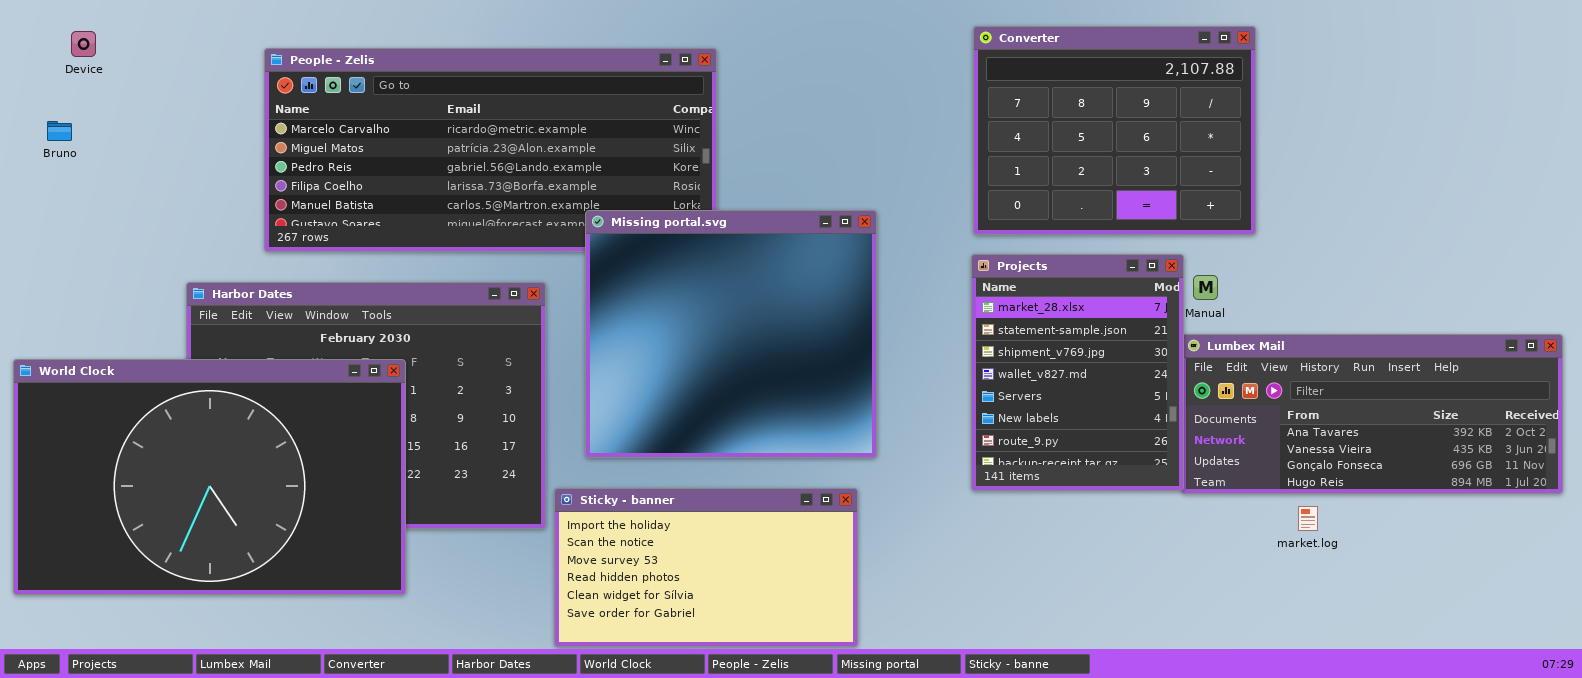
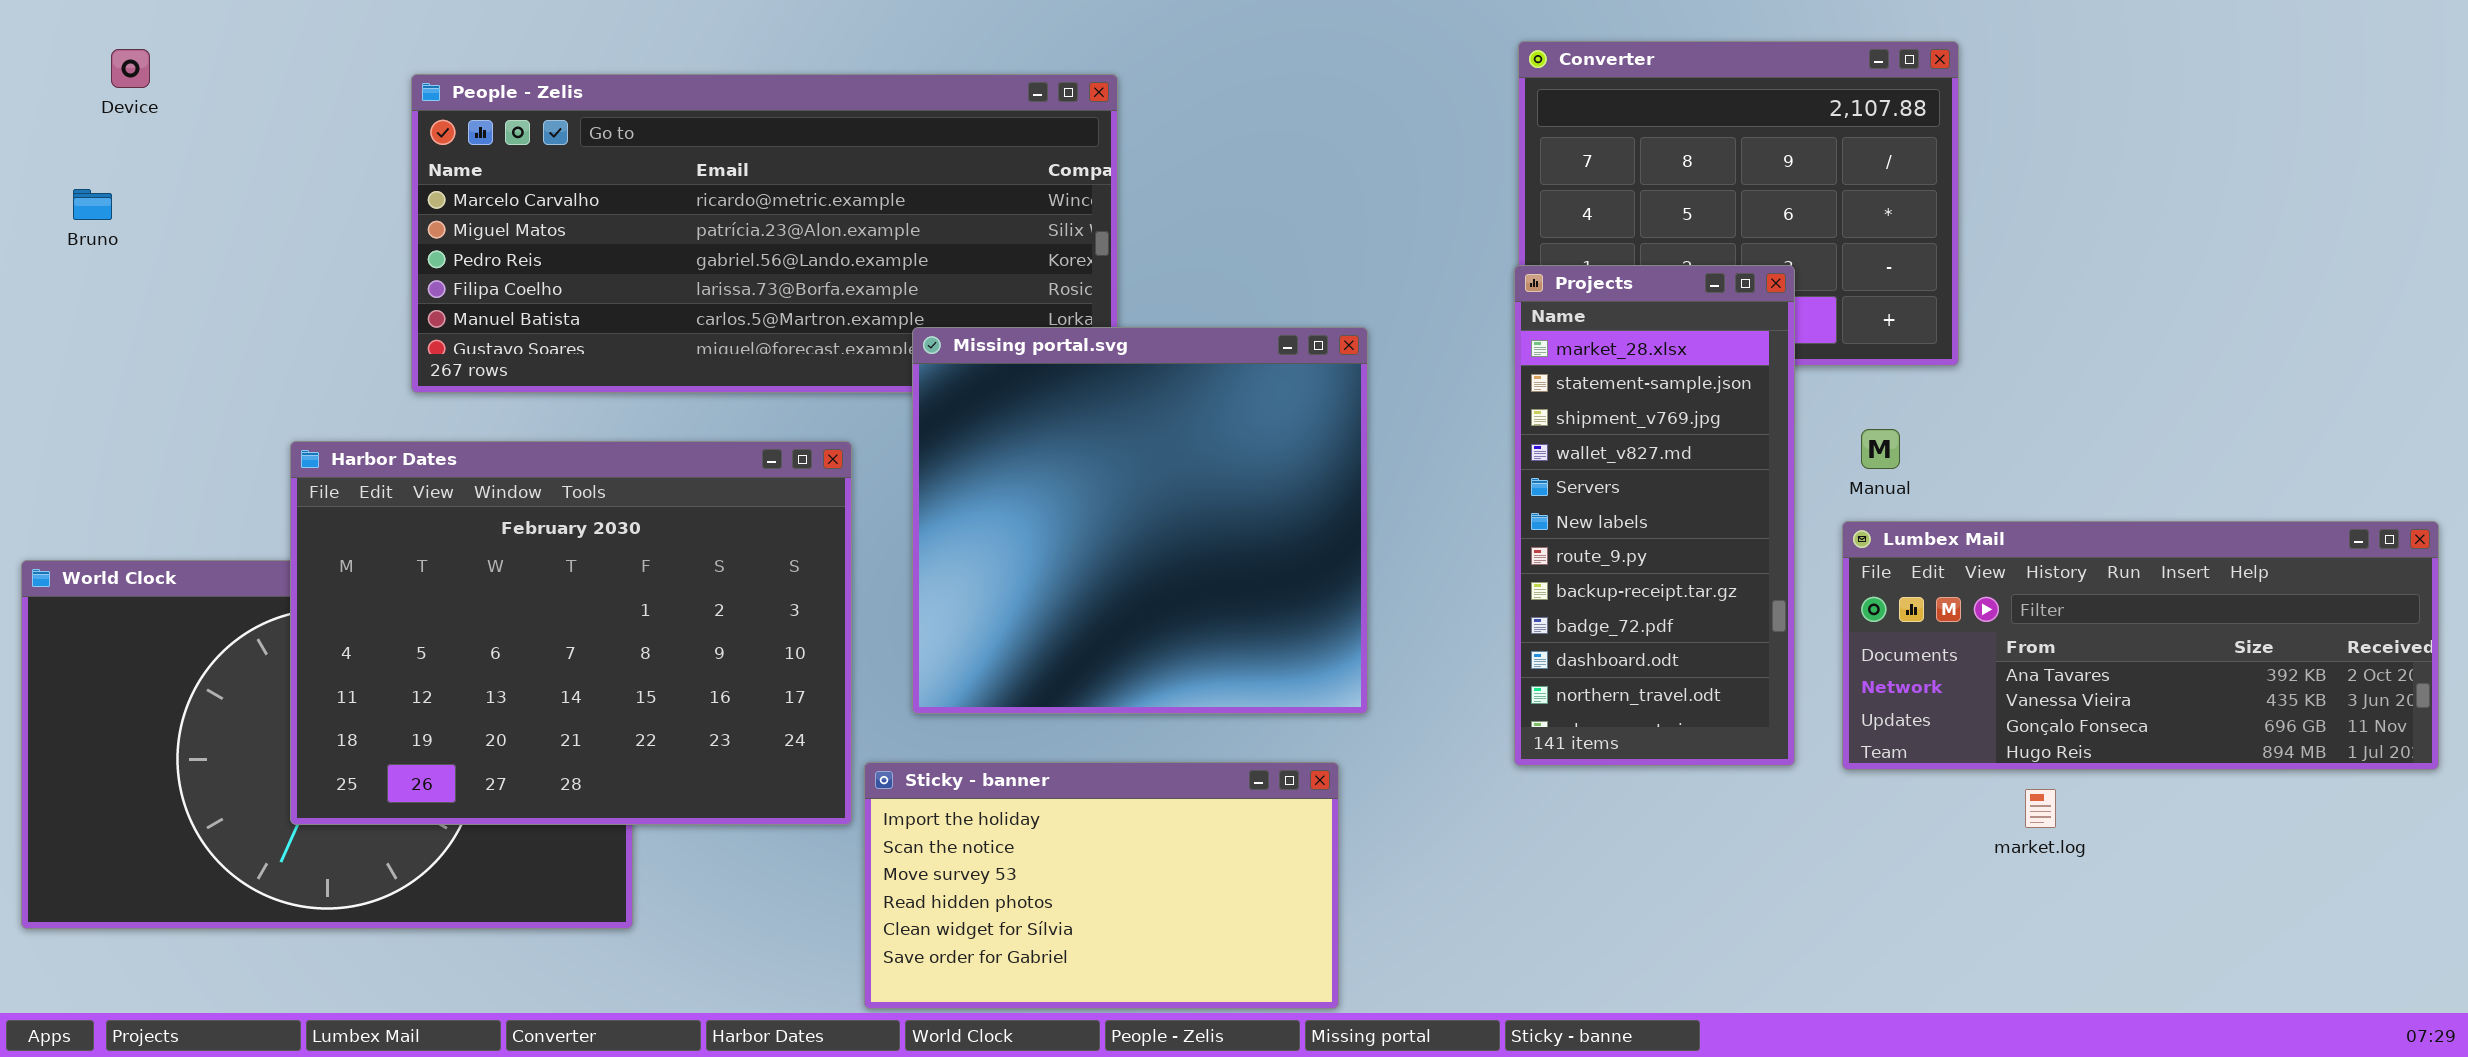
Projects: [971,254,1184,491] -> [1514,265,1795,766], resized
Harbor Dates: [186,282,546,529] -> [290,441,852,825], raised

